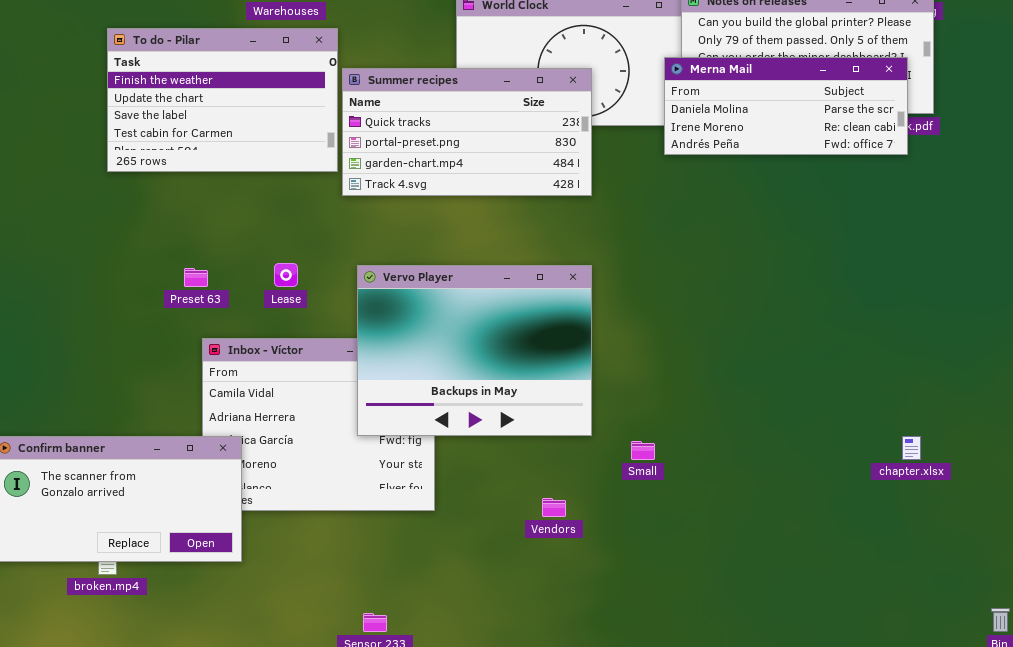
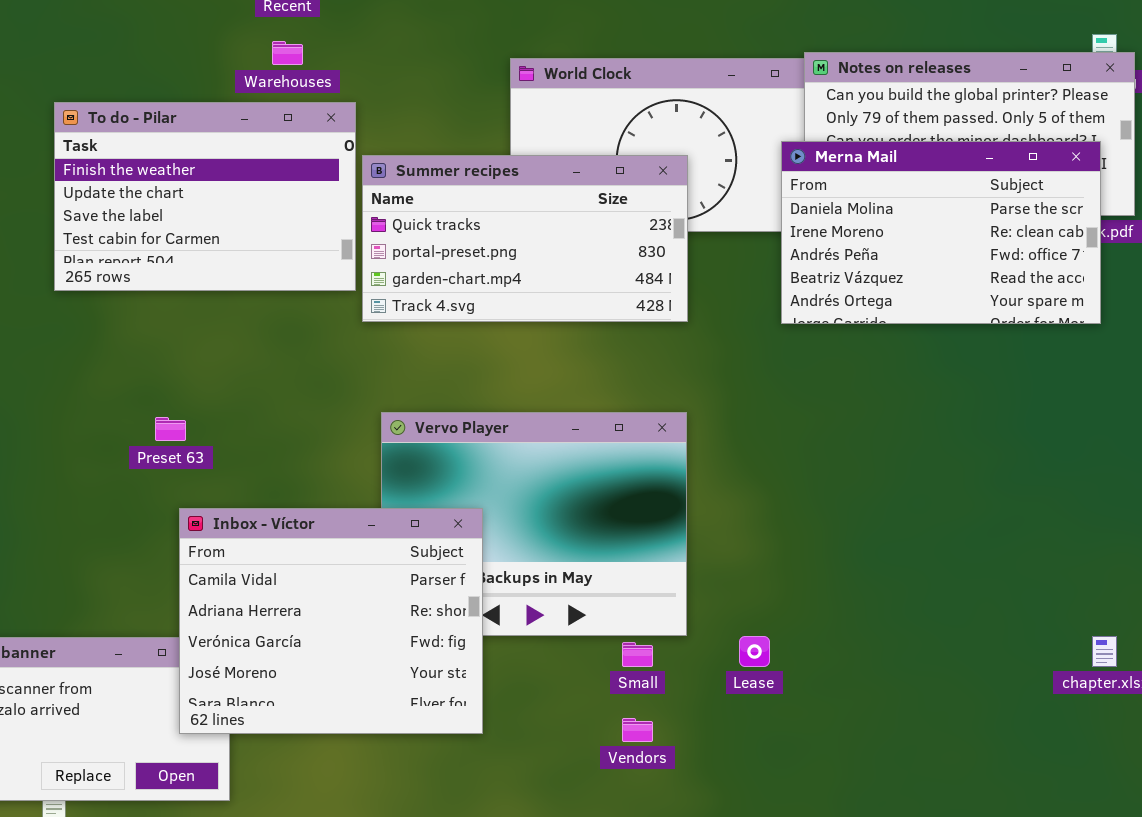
Merna Mail: [664,57,908,155] -> [781,141,1101,324], resized
Lease: [274,263,298,287] -> [739,636,770,667], moved
Inbox - Víctor: [202,338,435,511] -> [179,508,483,734], raised
Small: [631,441,655,460] -> [622,642,653,667], moved

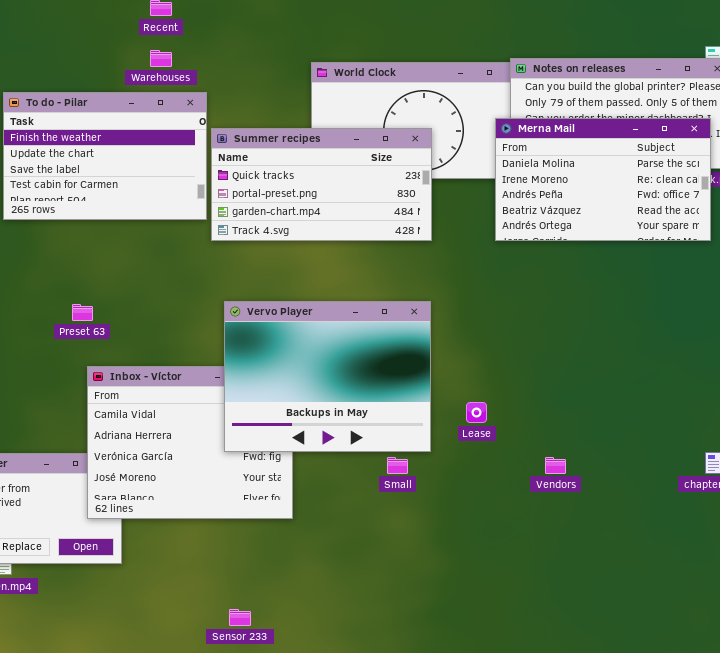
Vervo Player: [381,412,687,636] -> [224,301,431,452], raised
Lease: [739,636,770,667] -> [466,402,487,423], moved
Vendors: [622,718,653,742] -> [545,457,566,474], moved

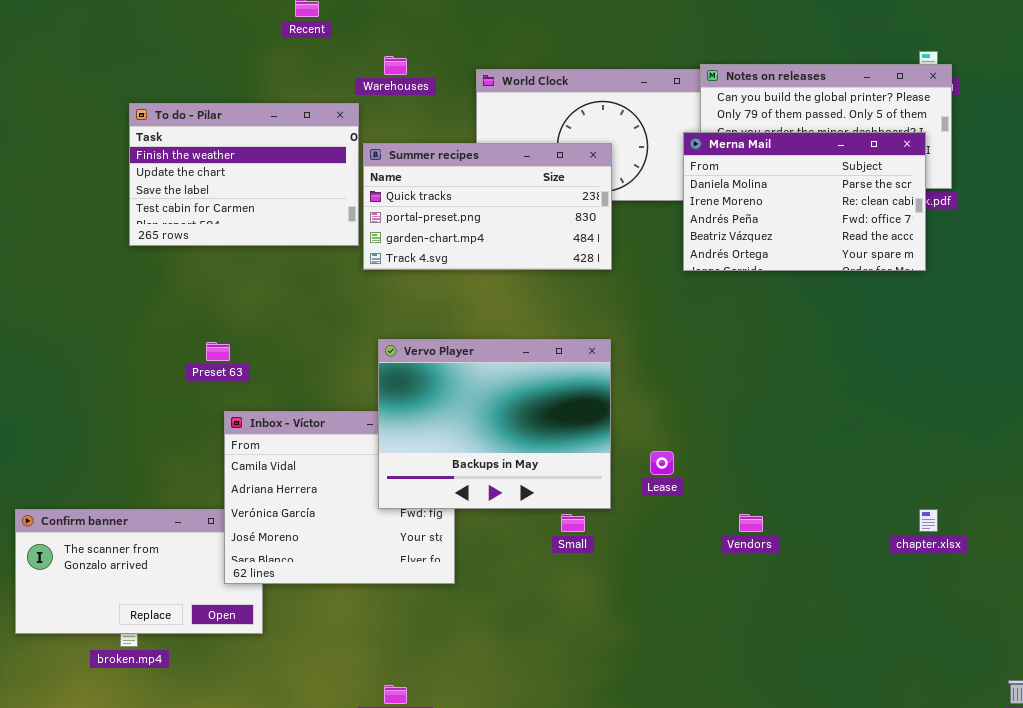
Warehouses: [150,50,172,67] -> [384,56,407,75], moved

